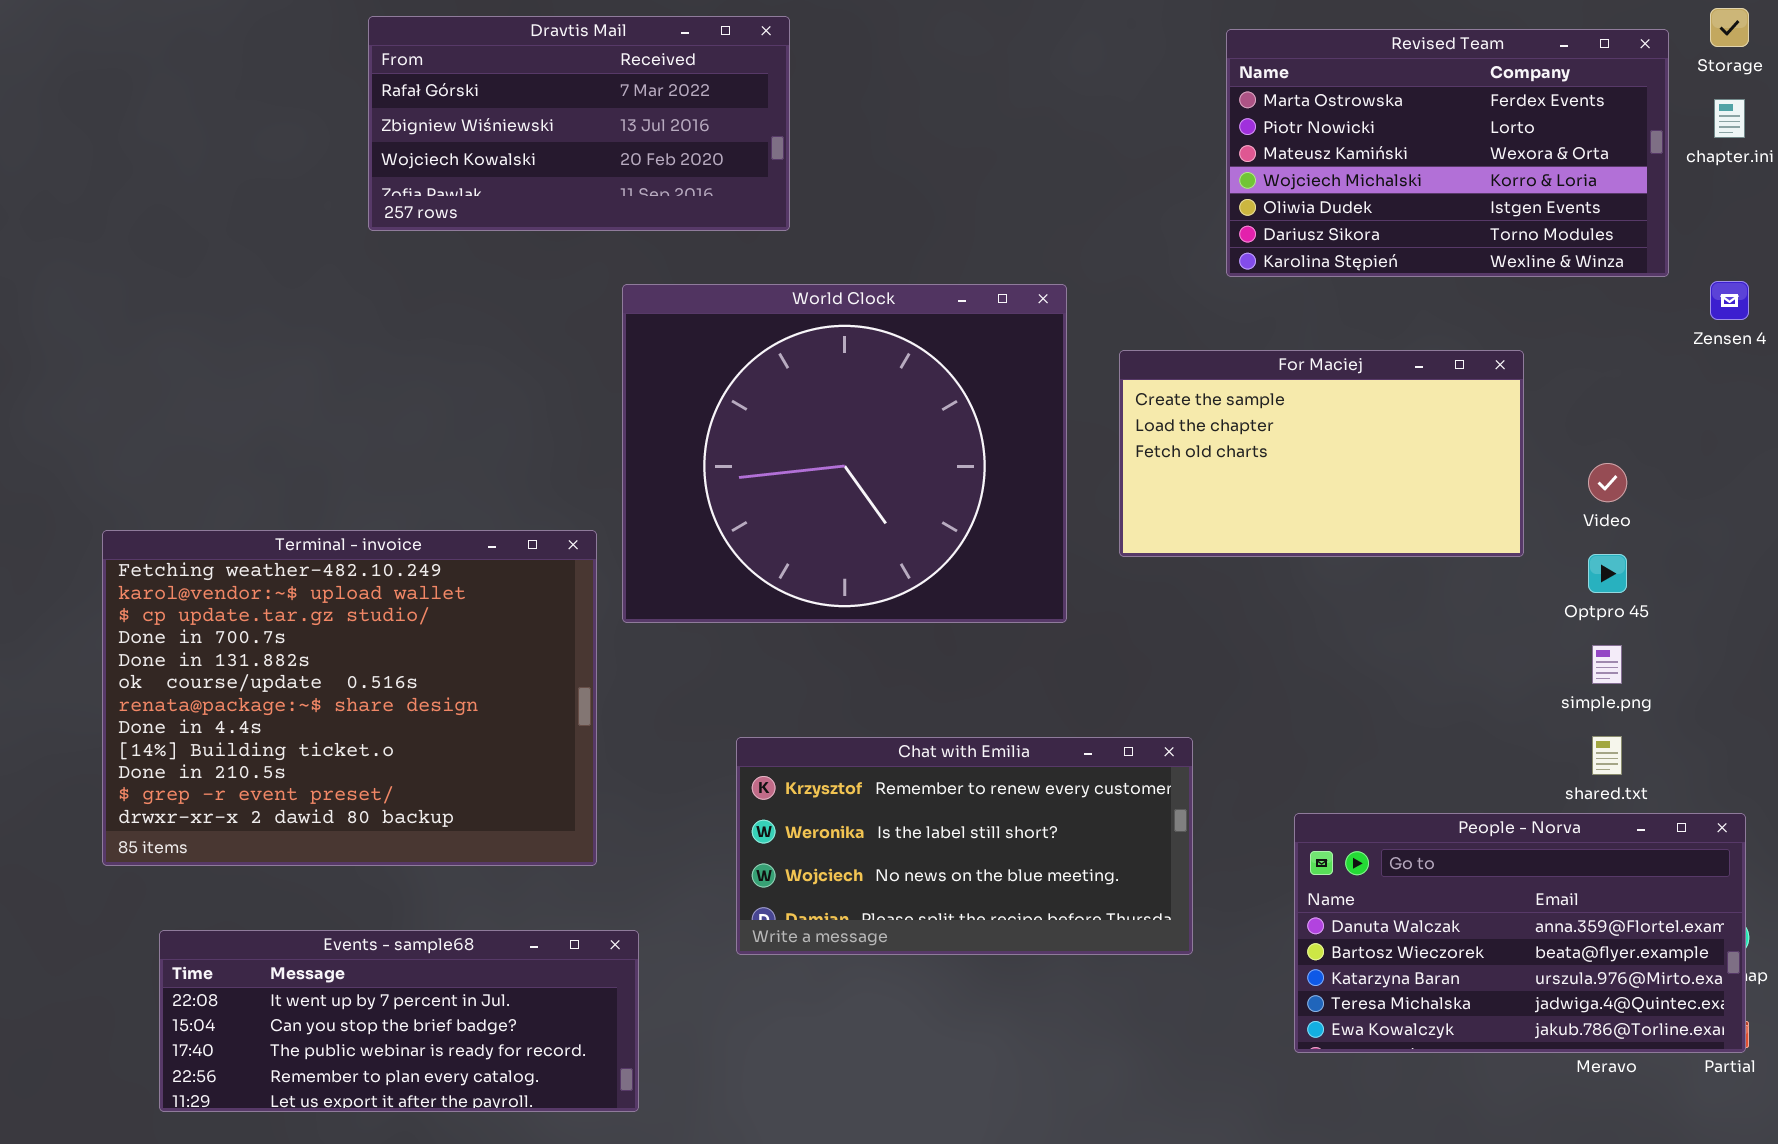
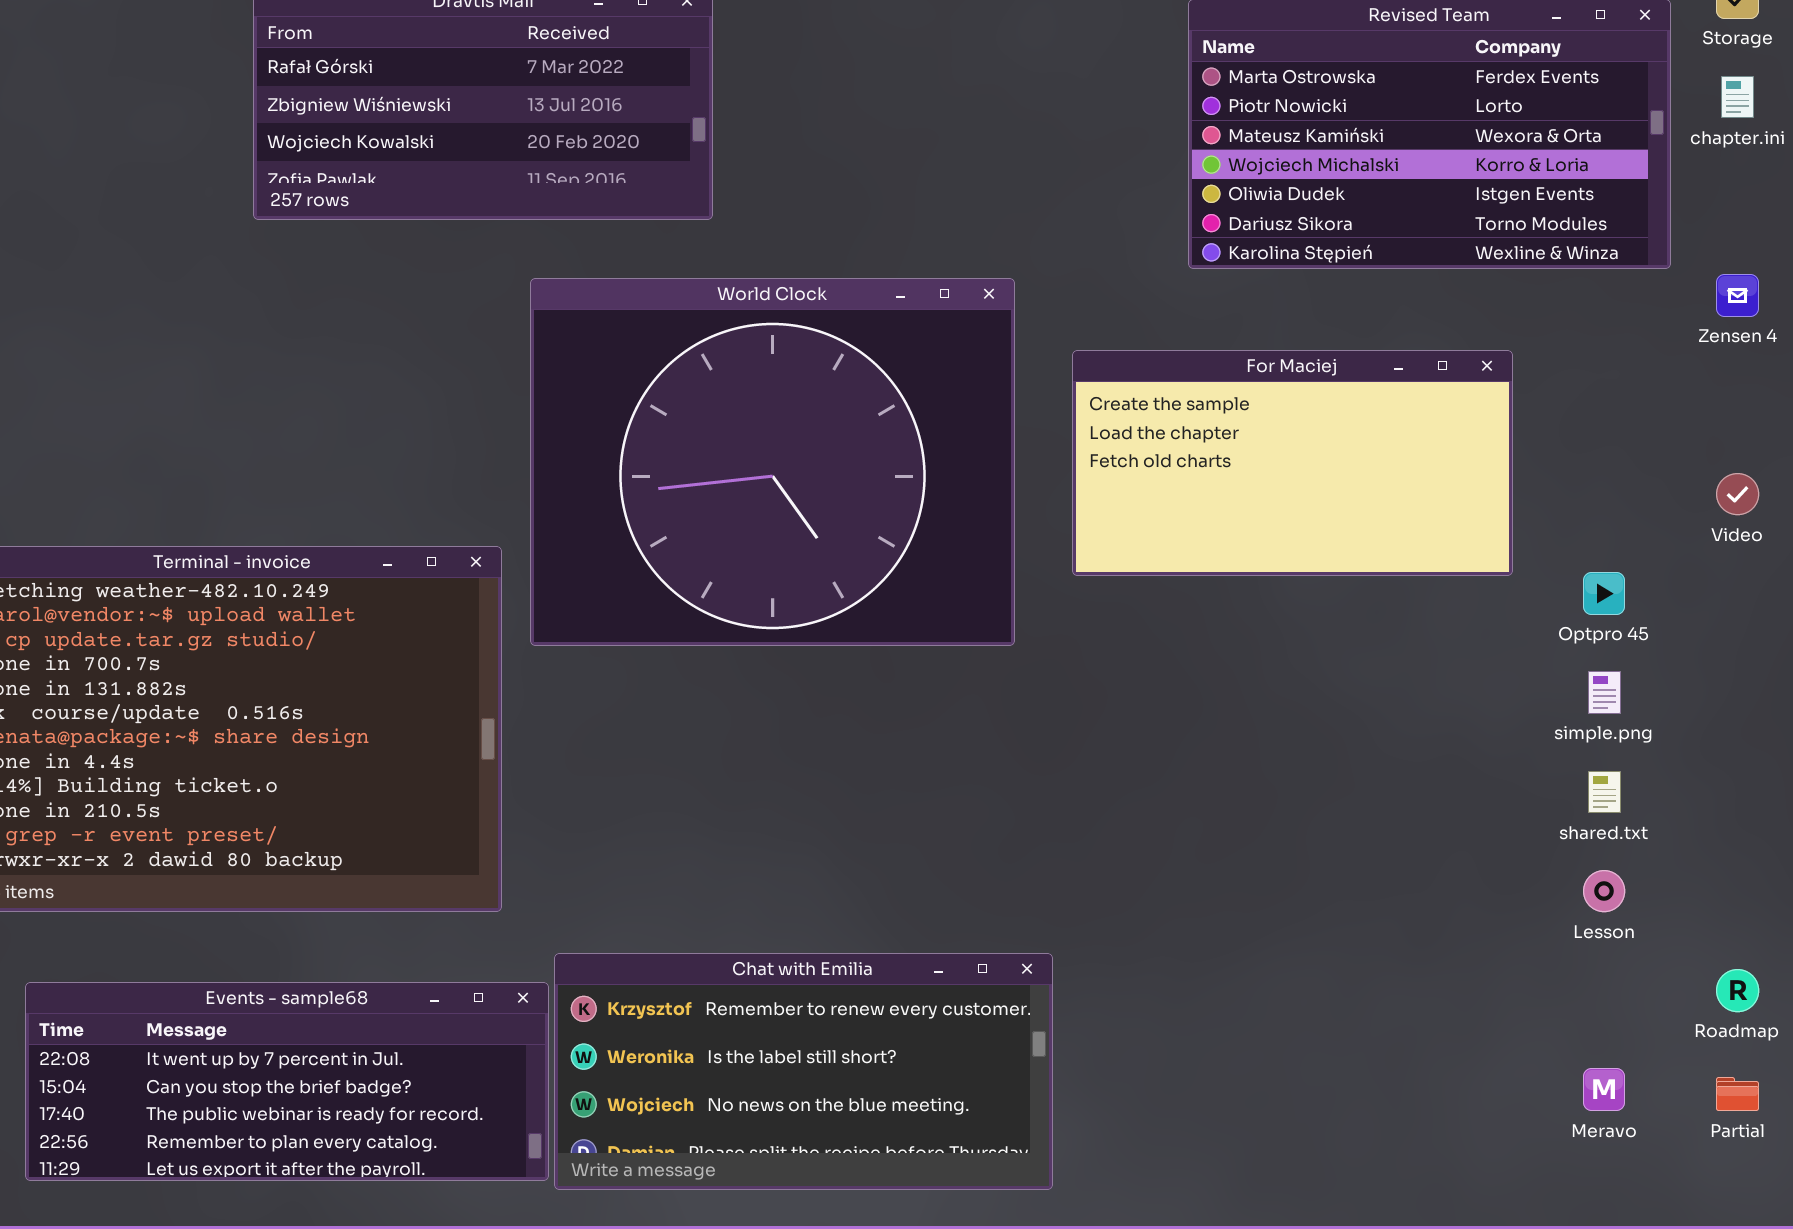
Video: [1588,463,1627,502] -> [1716,473,1759,515], moved
Chat with Emilia: [736,737,1193,955] -> [554,953,1053,1190], moved
People - Norva: [1294,813,1746,1053] -> none, closed

